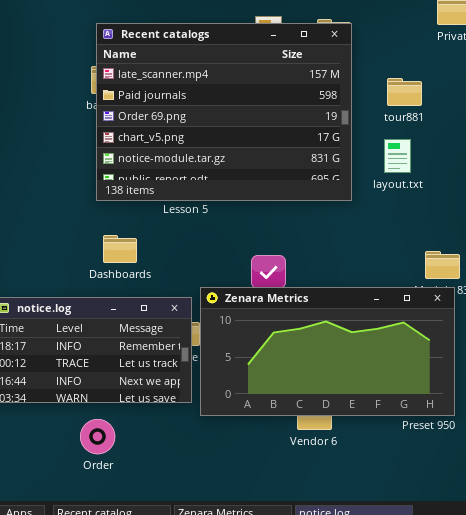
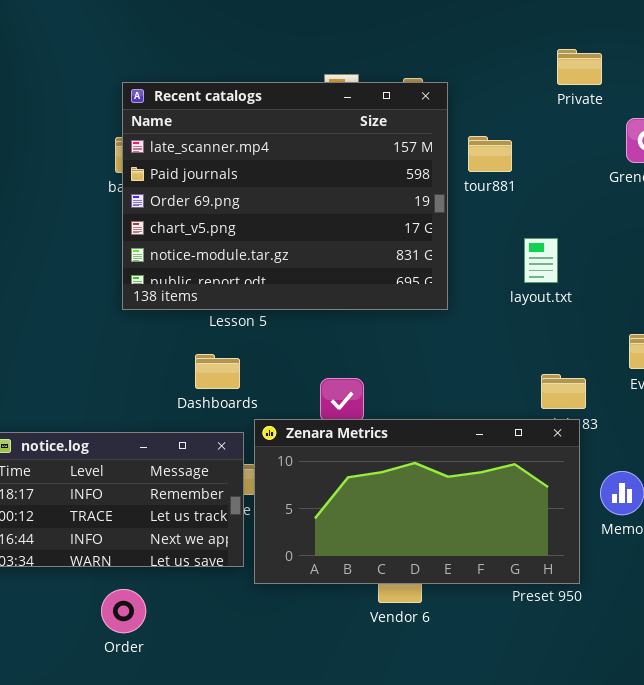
tour881: [387,78,422,106] -> [468,136,512,172], moved
layout.txt: [384,139,411,173] -> [524,238,558,283], moved
Dashboards: [103,235,137,263] -> [195,354,240,389], moved

